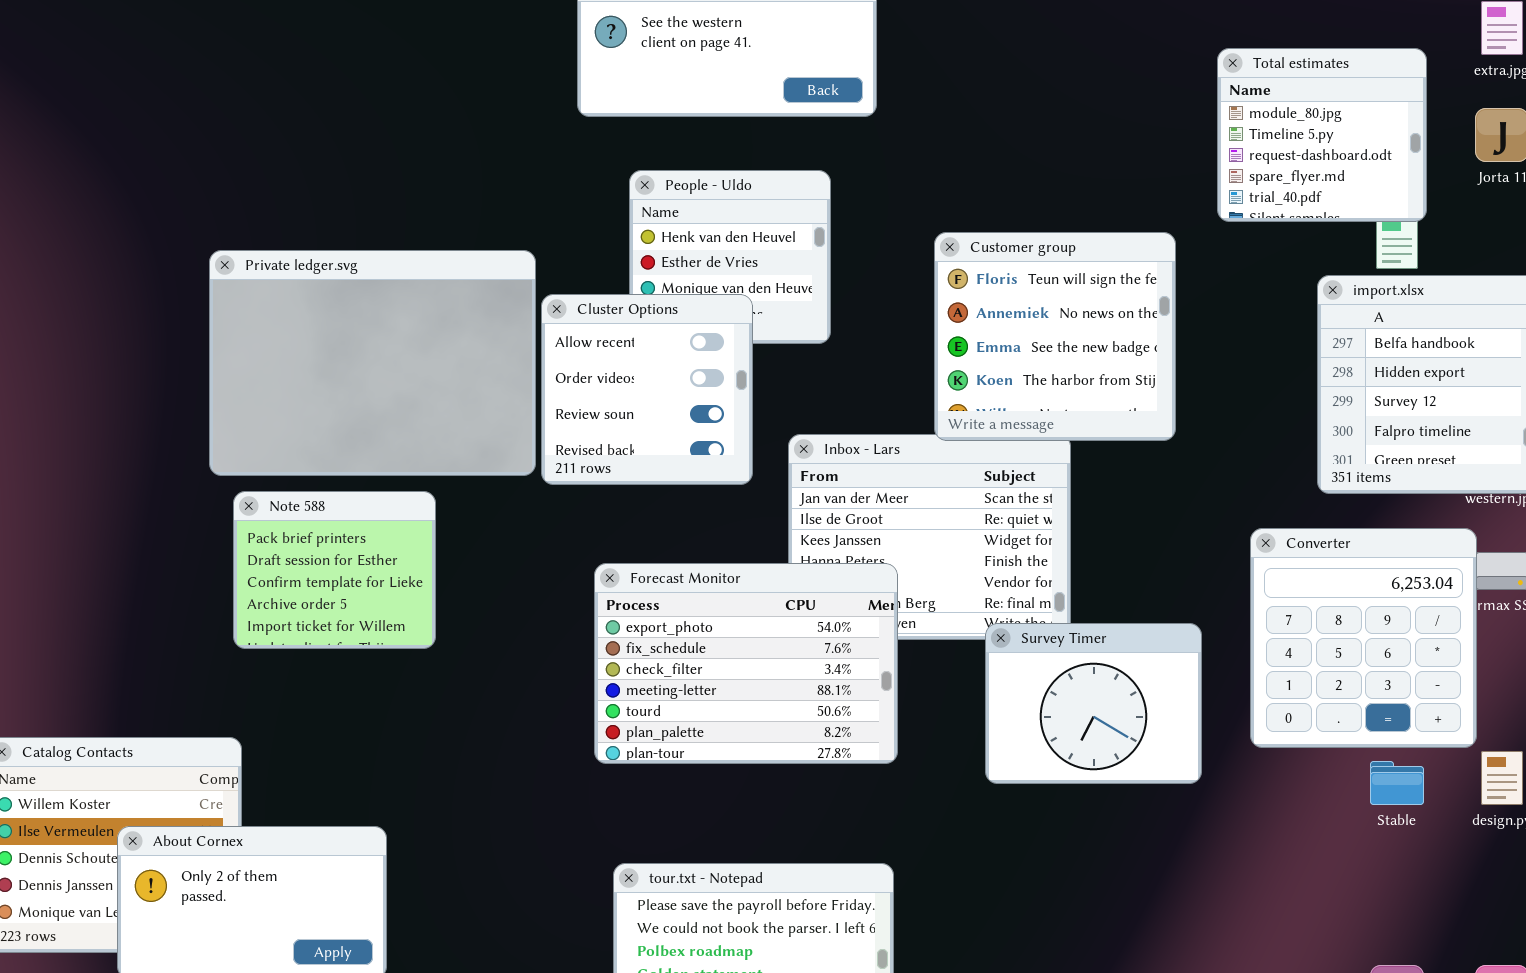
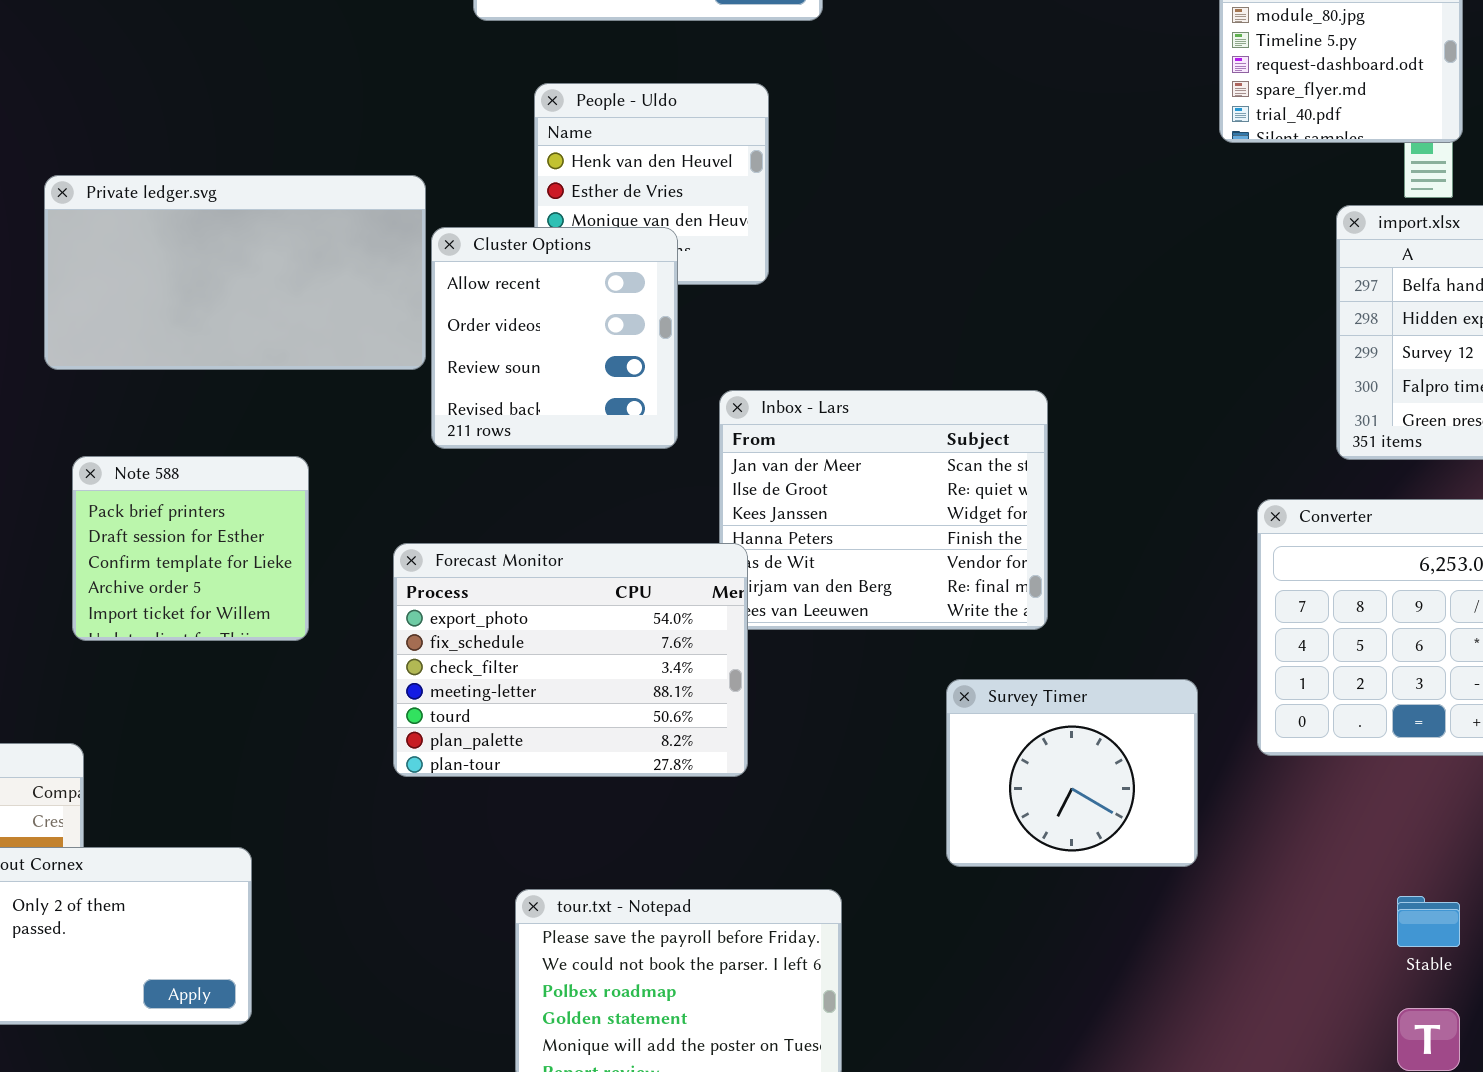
Customer group: [934,232,1176,441] -> none, closed
Private ledger.svg: [209,250,536,476] -> [44,175,426,370], resized
Forecast Monitor: [594,563,898,764] -> [393,543,748,777], moved
Survey Timer: [985,623,1202,784] -> [946,679,1198,867], moved
Stable: [1370,761,1424,805] -> [1397,896,1460,947], moved

